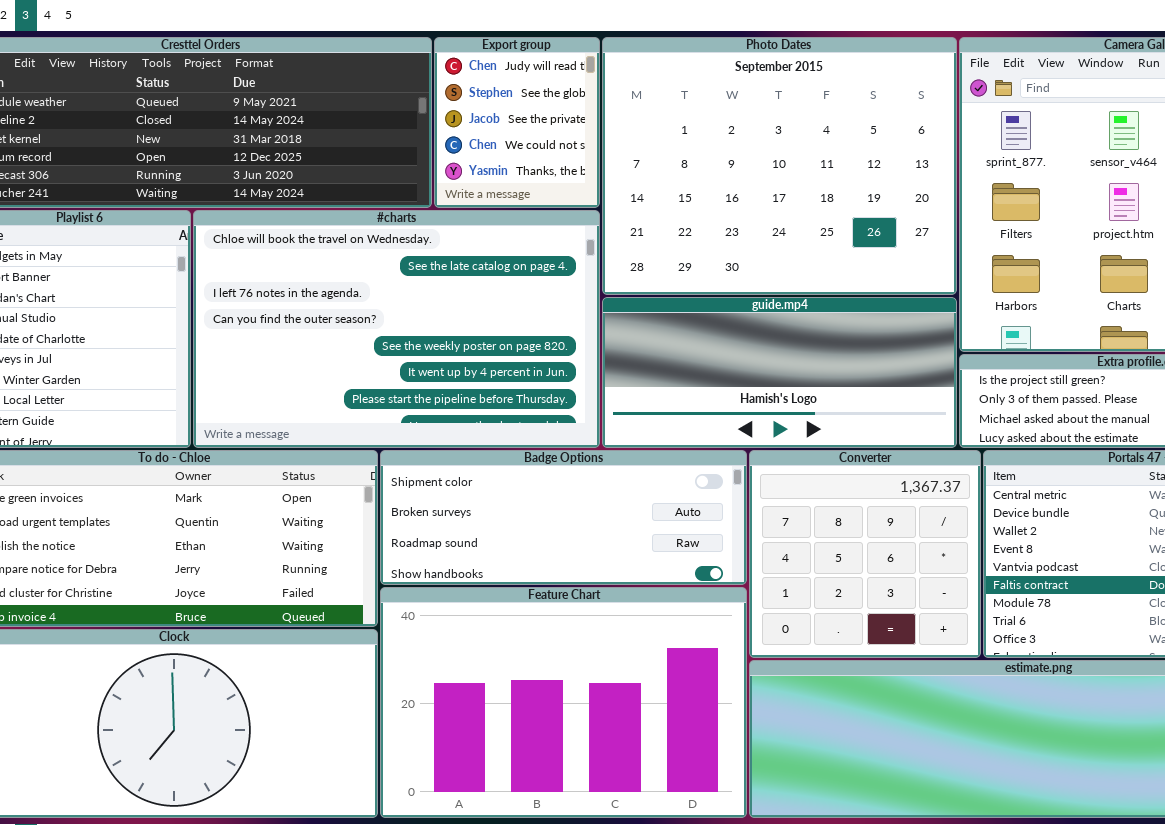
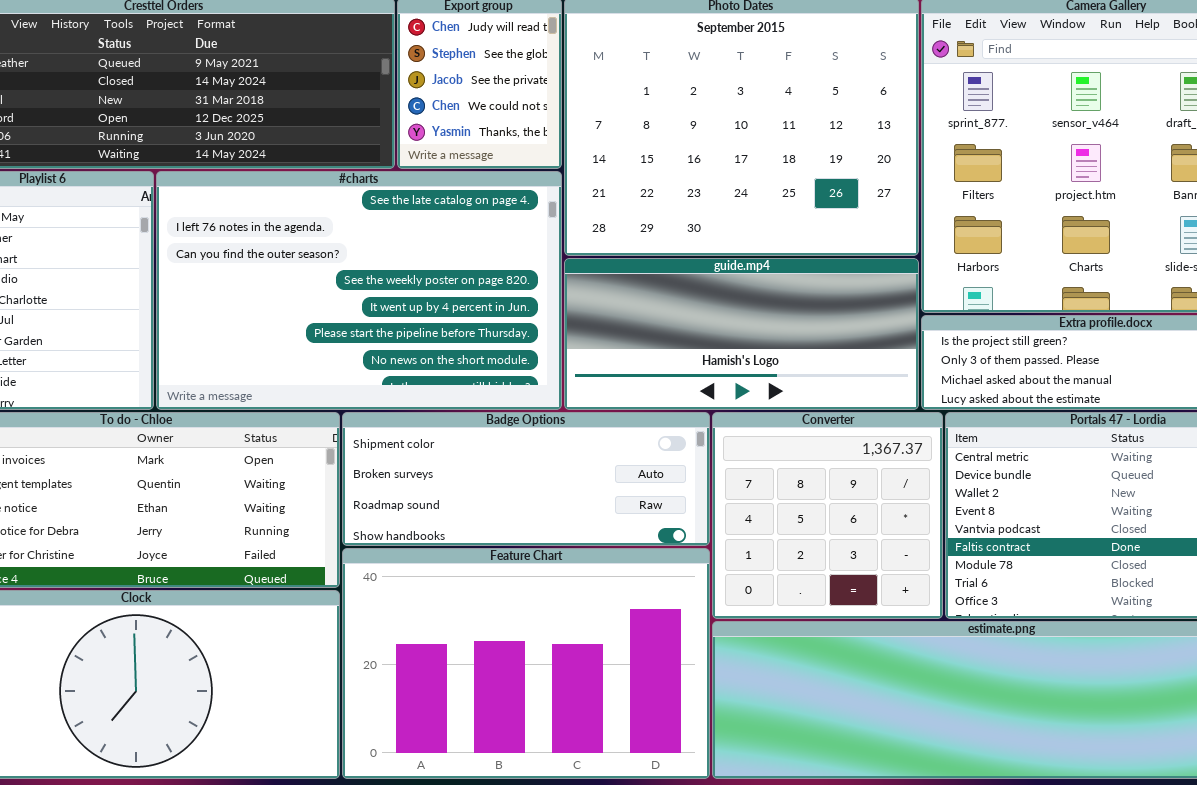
#charts: [193,210,600,448] -> [156,171,562,410], scrolled down 1 row

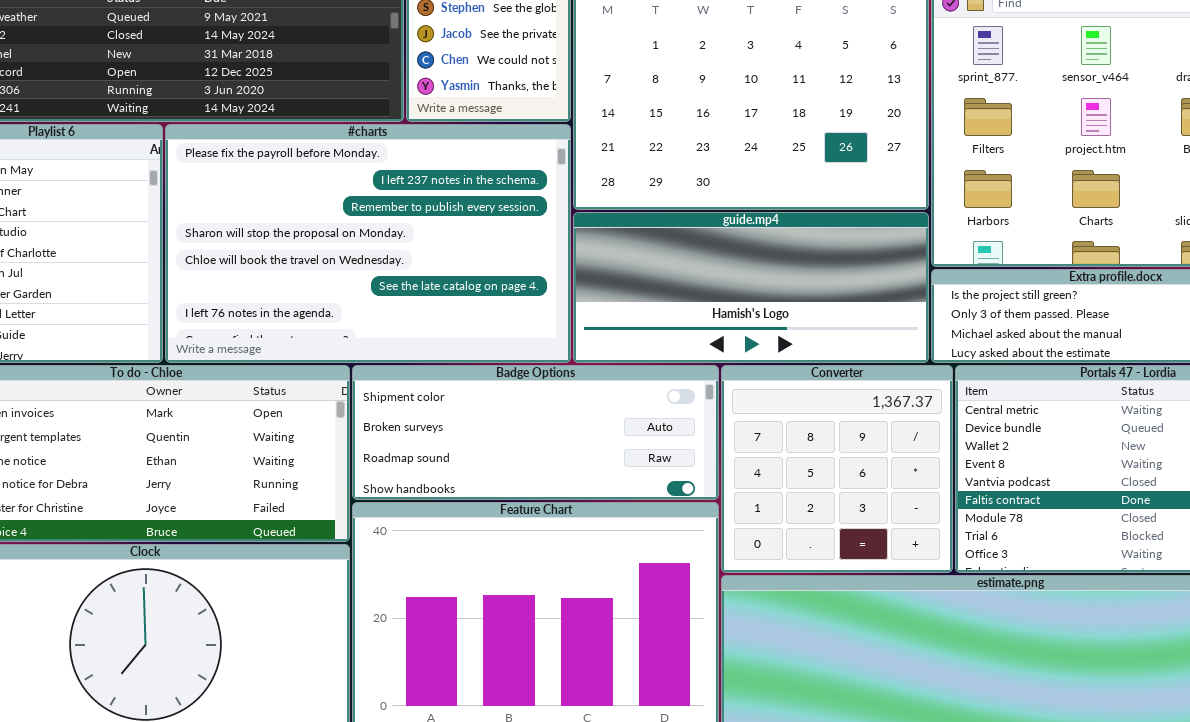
#charts: [156,171,562,410] -> [165,124,571,363], scrolled up 5 rows

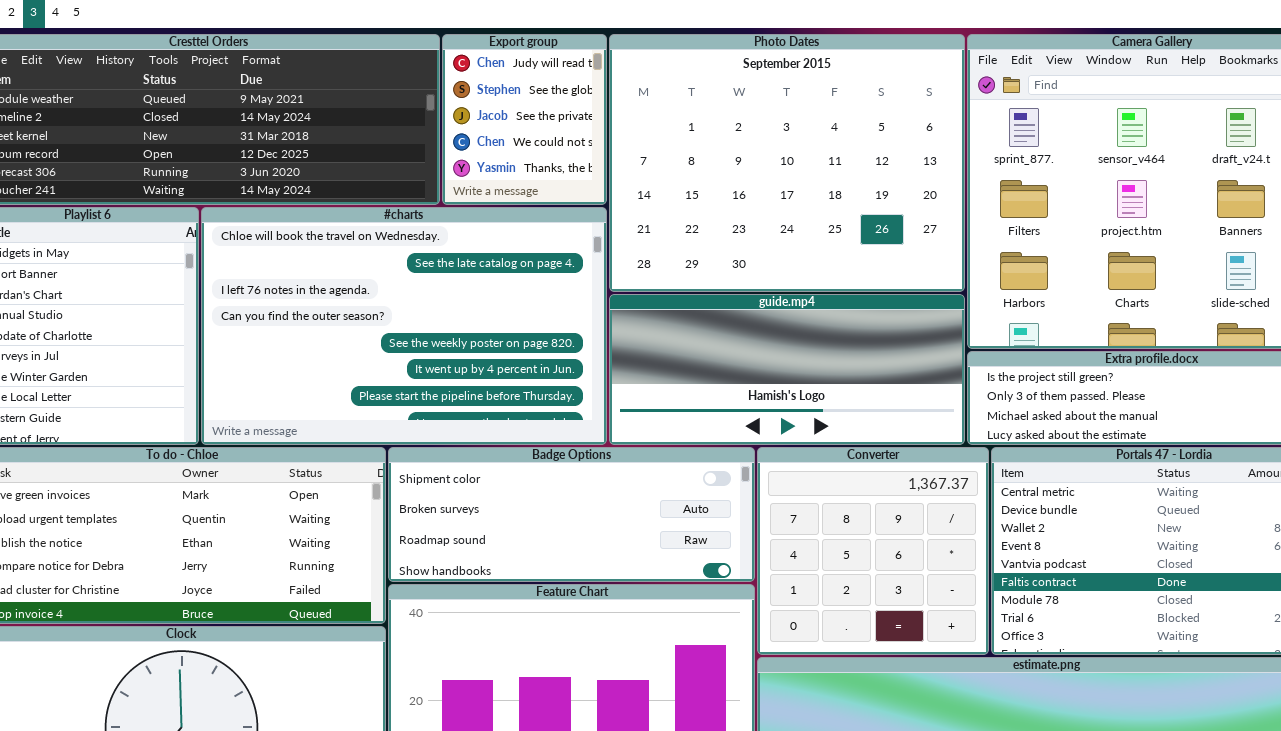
#charts: [165,124,571,363] -> [201,207,607,445], scrolled down 4 rows

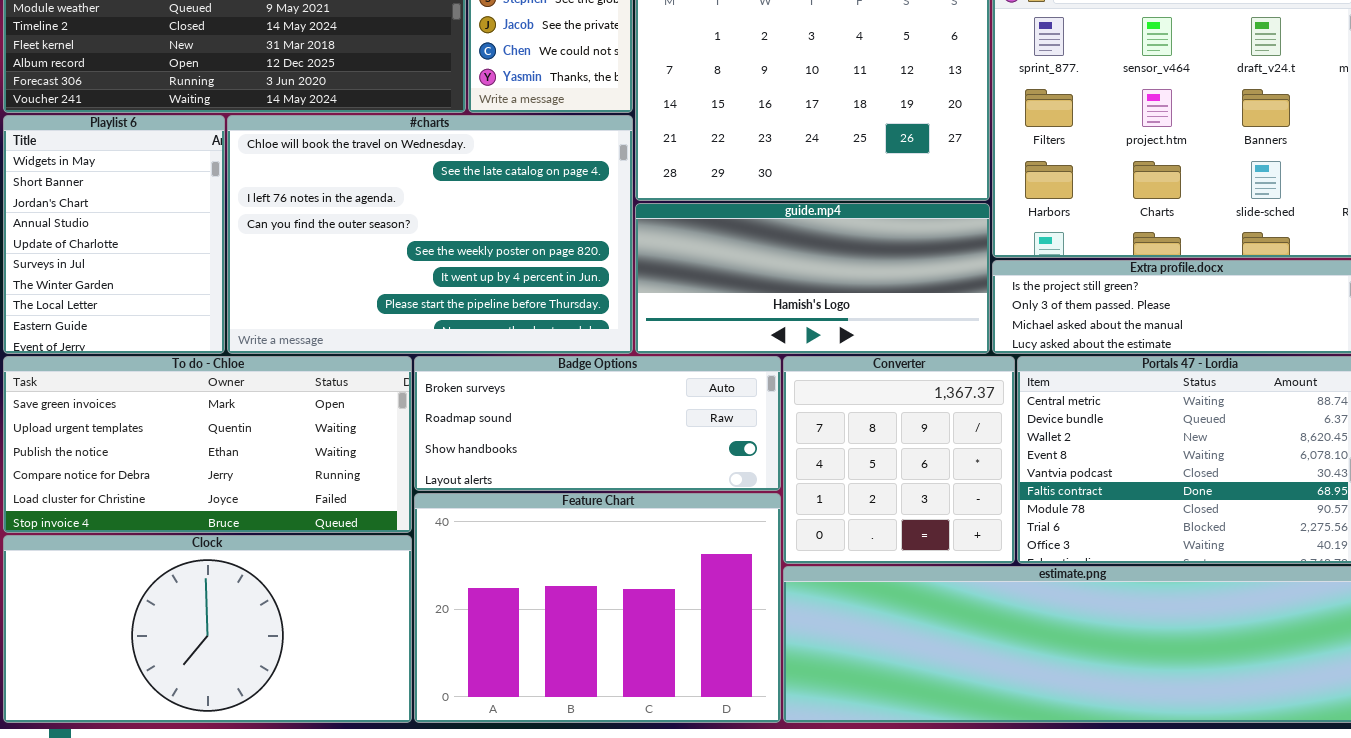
Badge Options: [388,447,755,582] -> [414,356,781,491], scrolled down 1 row

